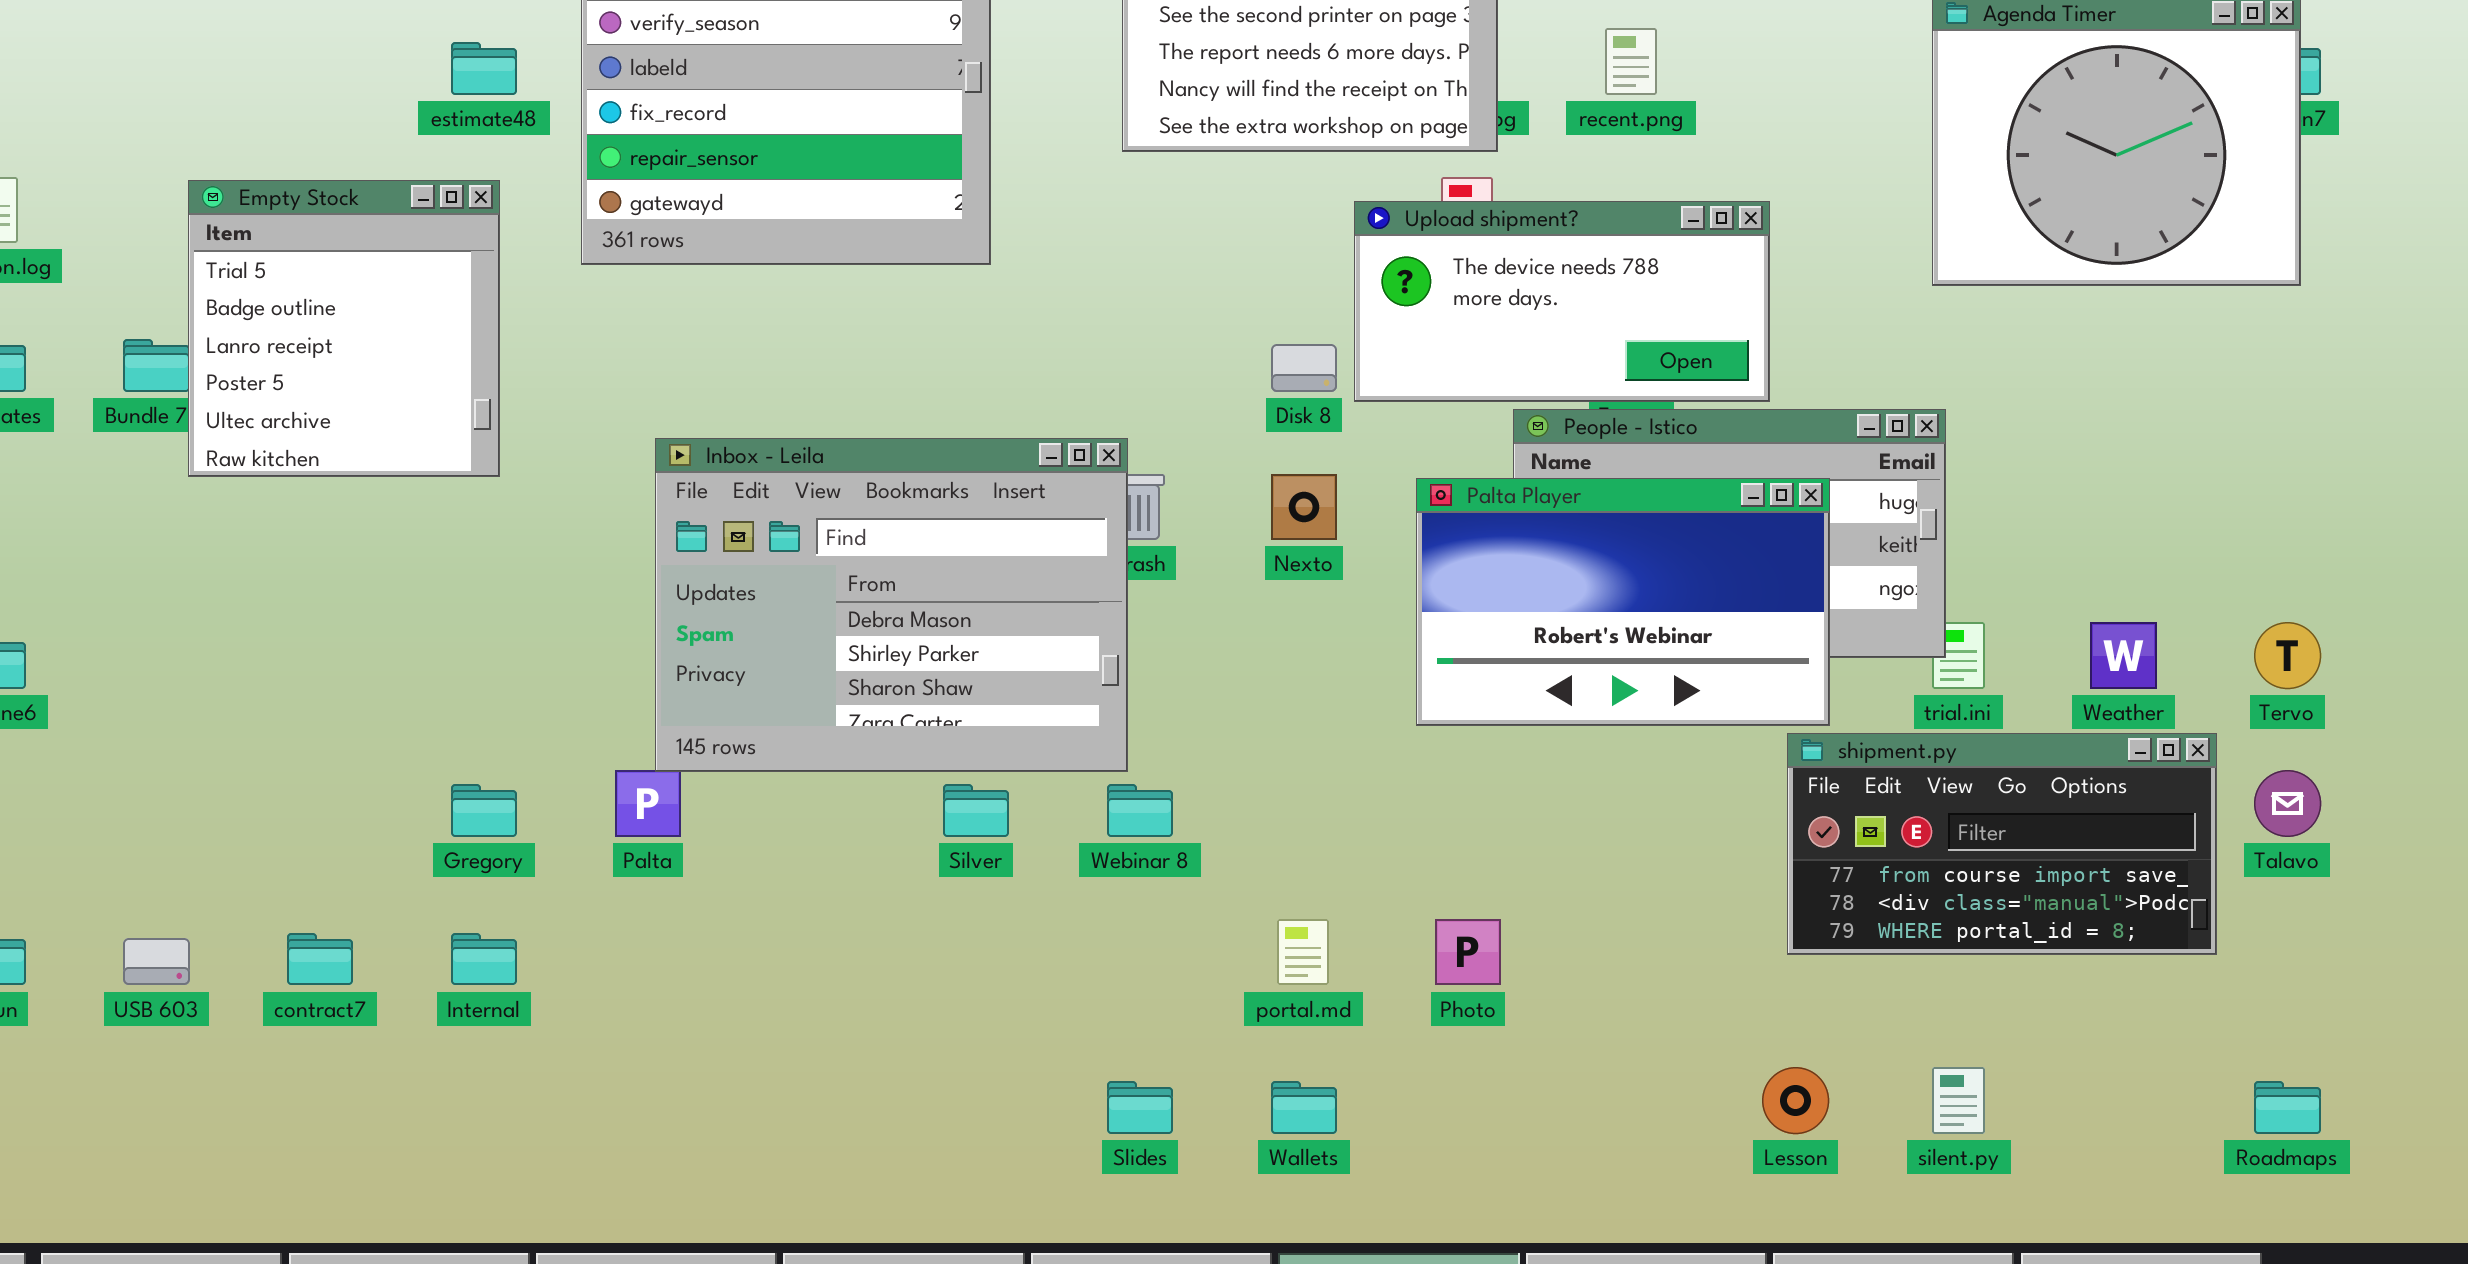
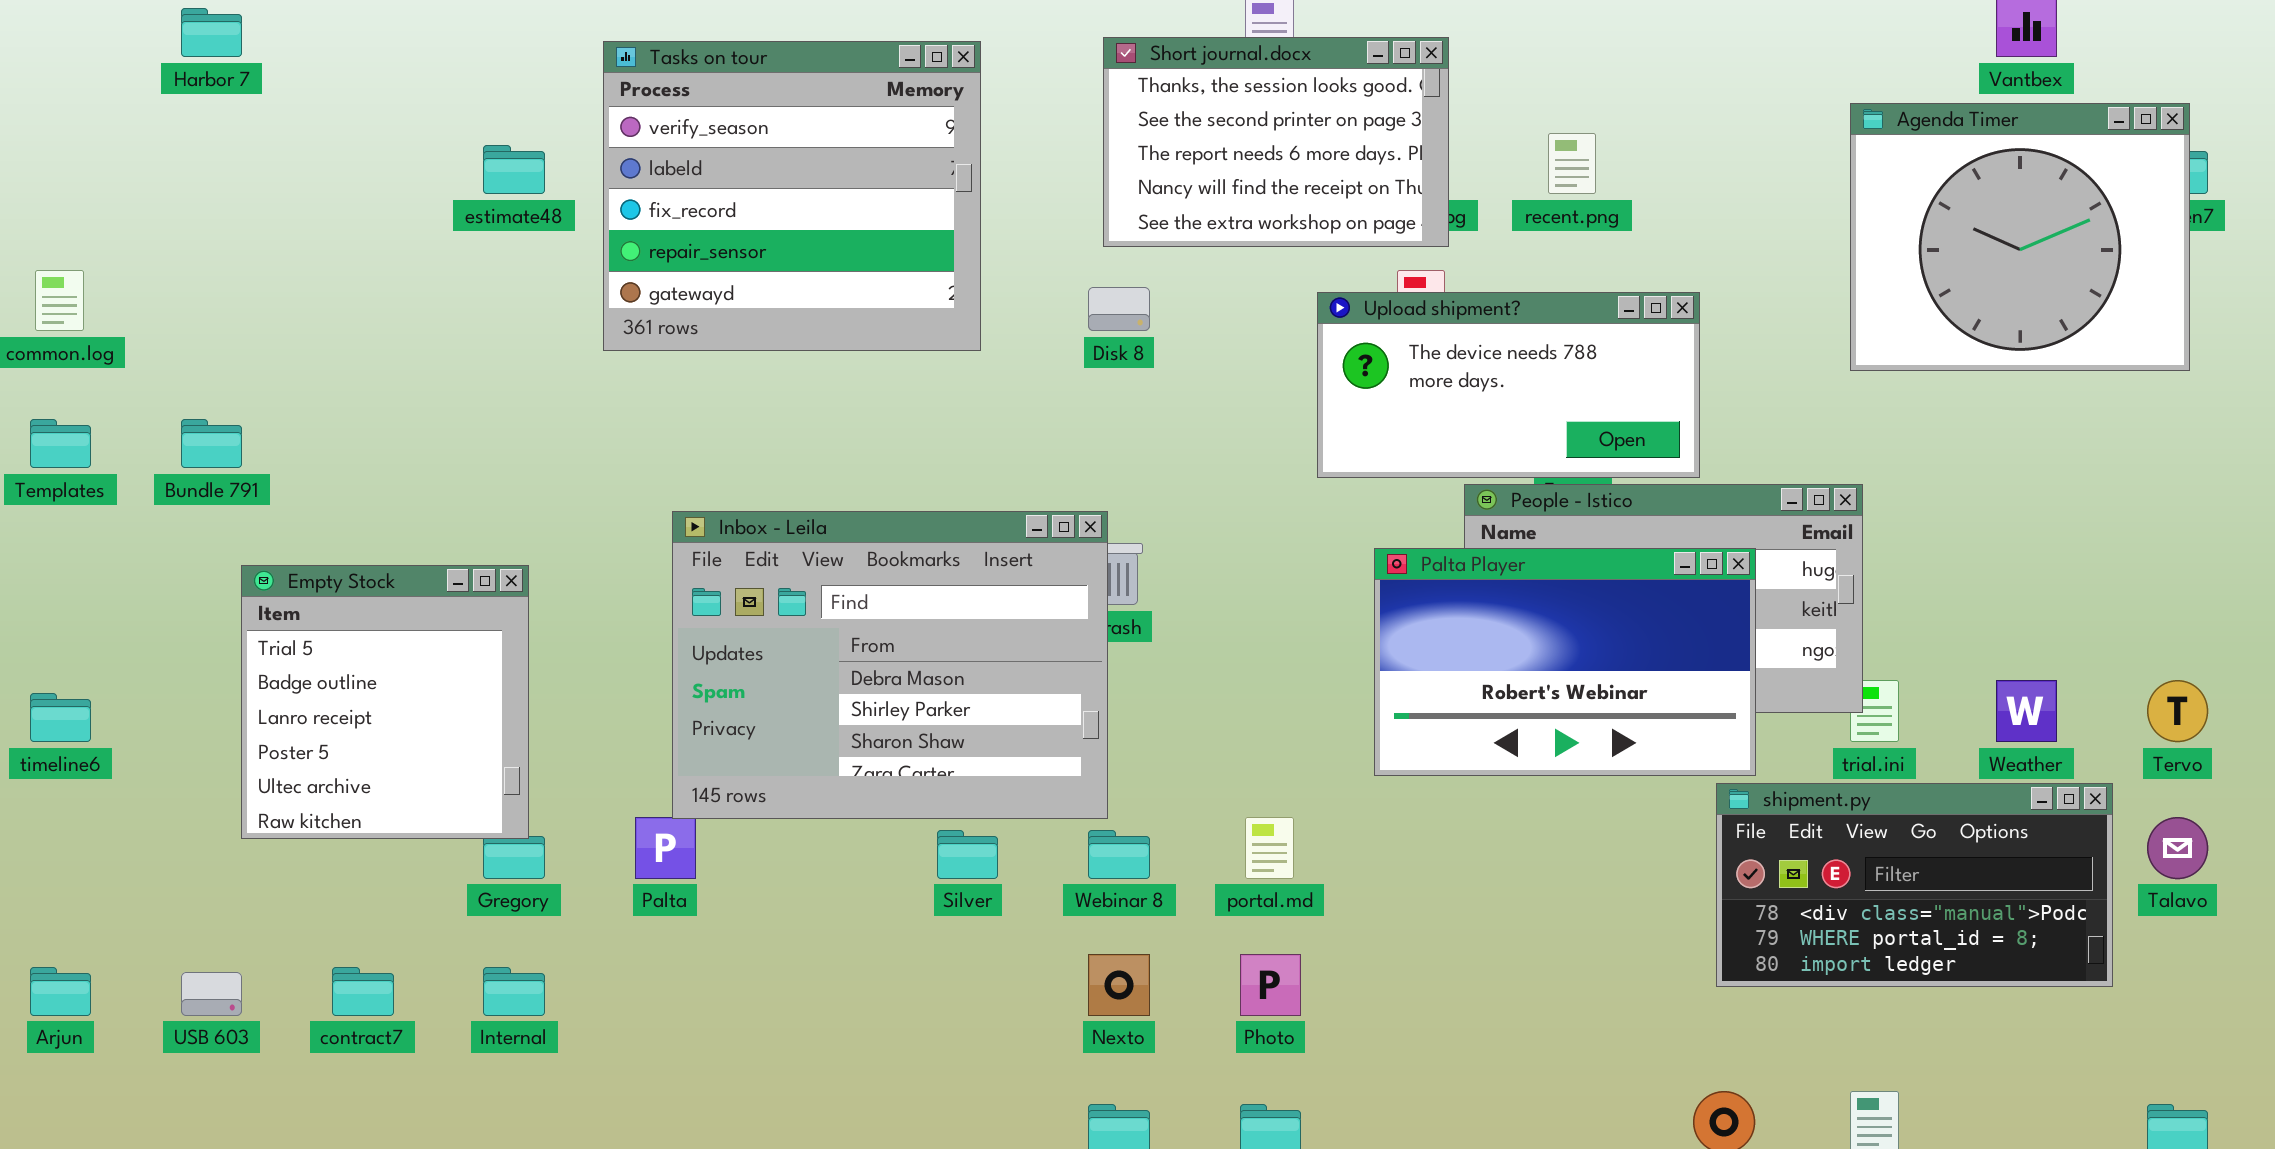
Empty Stock: [188,180,500,477] -> [241,565,529,839], moved
Disk 8: [1271,344,1337,392] -> [1088,287,1150,331], moved
Nexto: [1271,474,1337,540] -> [1088,954,1150,1016], moved
shipment.py: [1787,733,2217,955] -> [1716,783,2113,987], scrolled down 1 row
portal.md: [1277,919,1329,985] -> [1245,817,1294,879], moved
Photo: [1435,919,1501,985] -> [1240,954,1301,1016], moved

